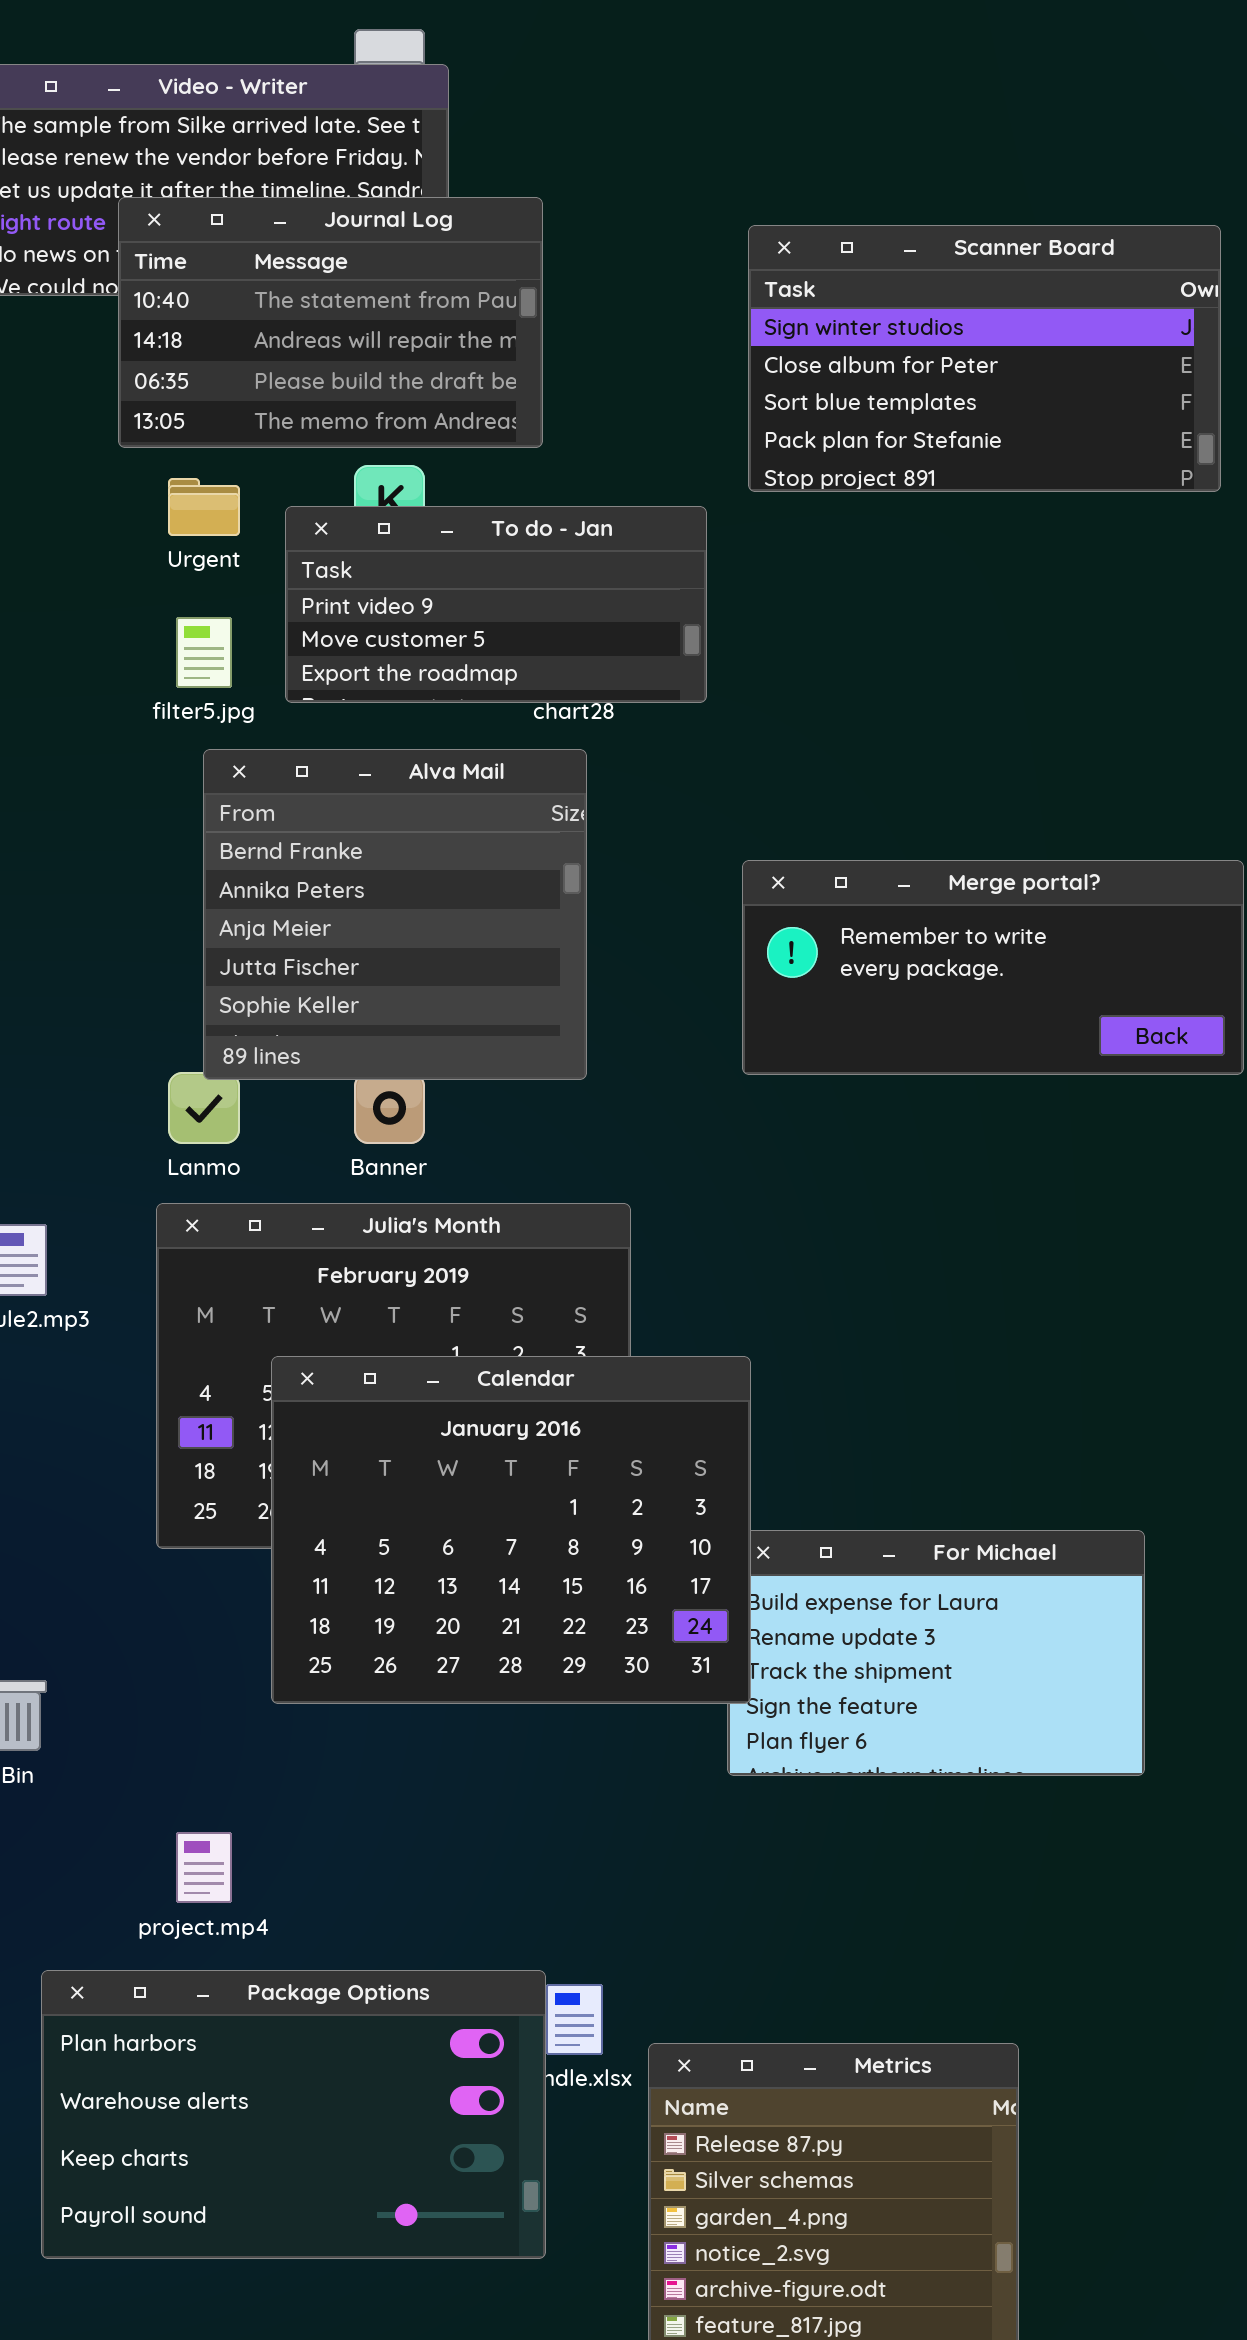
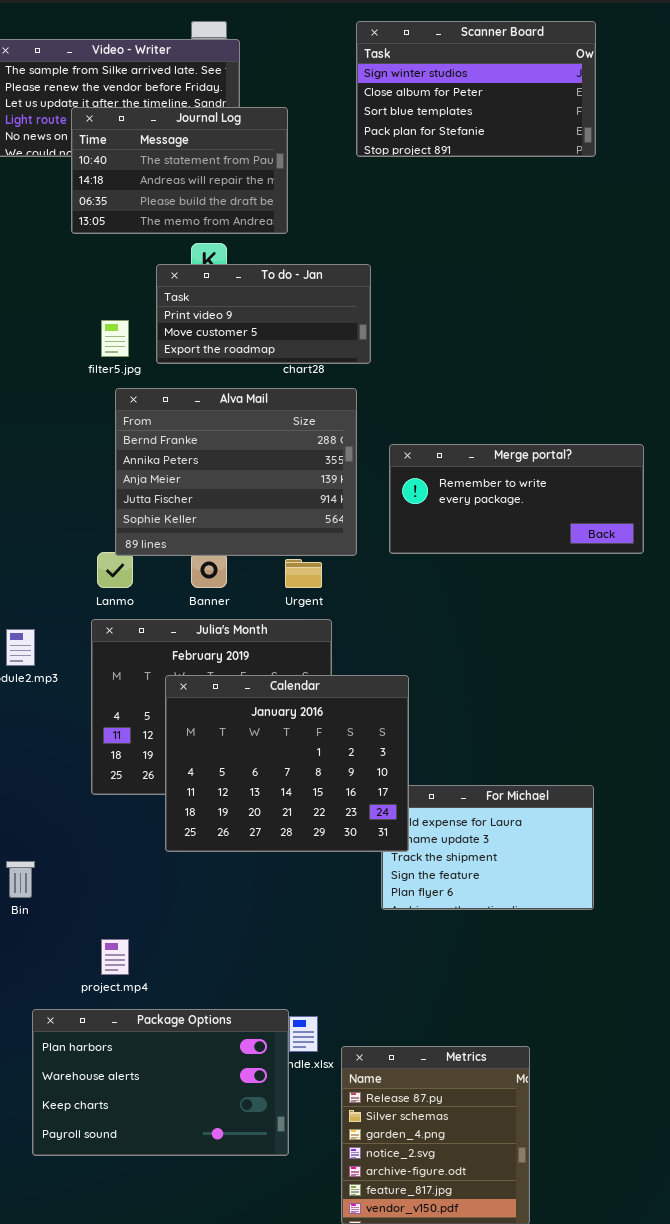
Scanner Board: [748,225,1221,492] -> [356,21,596,157], moved
Urgent: [168,478,240,536] -> [285,559,322,588], moved
Alva Mail: [203,749,587,1080] -> [115,388,357,556], resized
Calendar: [271,1356,751,1704] -> [165,675,409,852], moved

